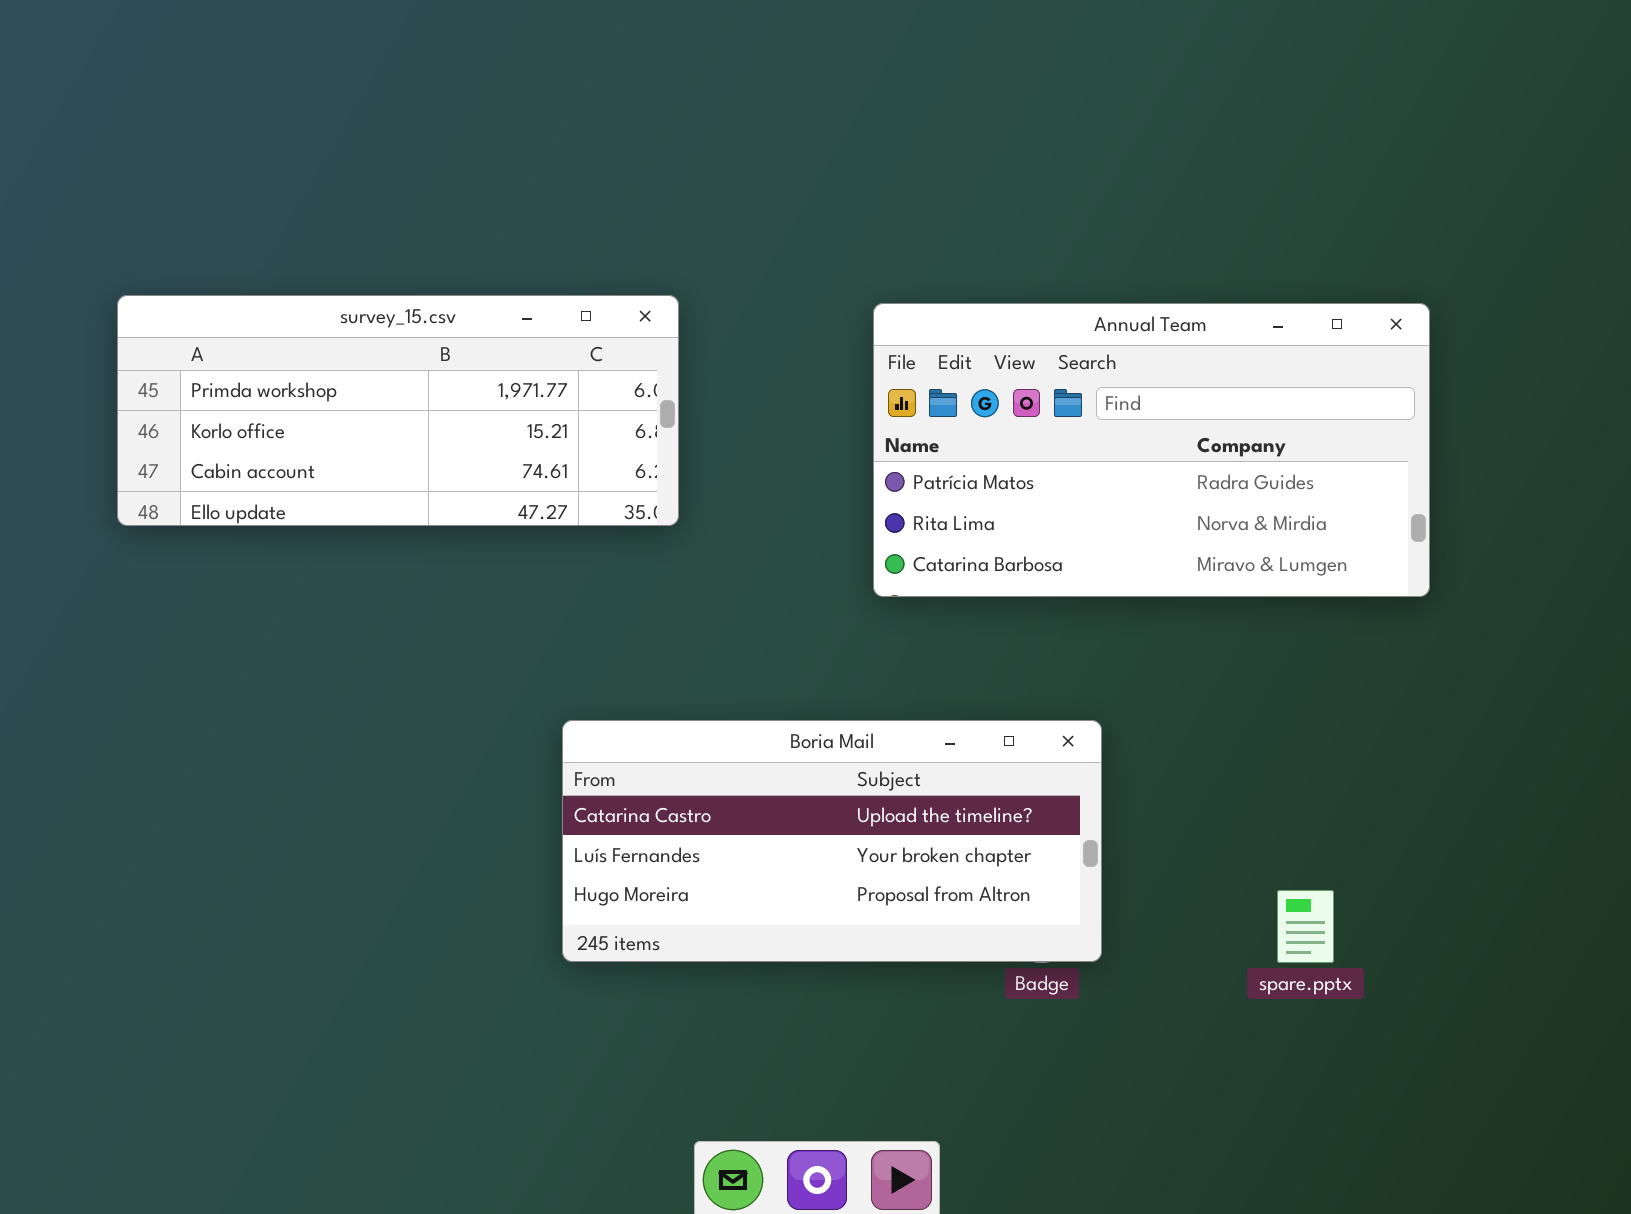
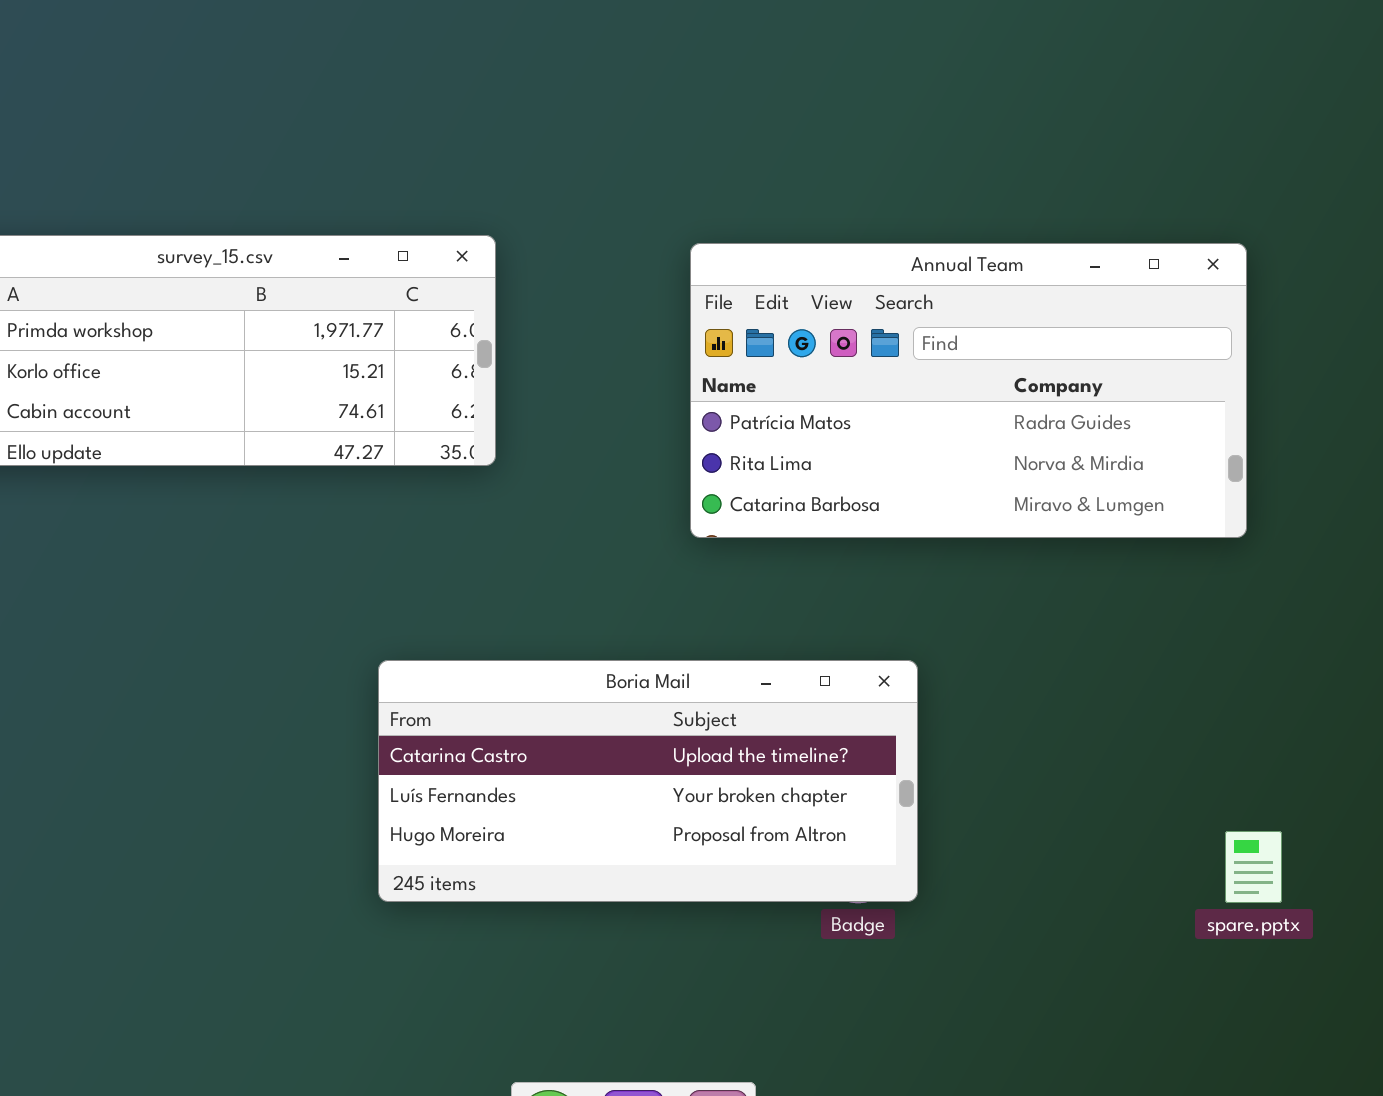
spare.pptx: [1277,890,1334,963] -> [1225,831,1282,903], moved

